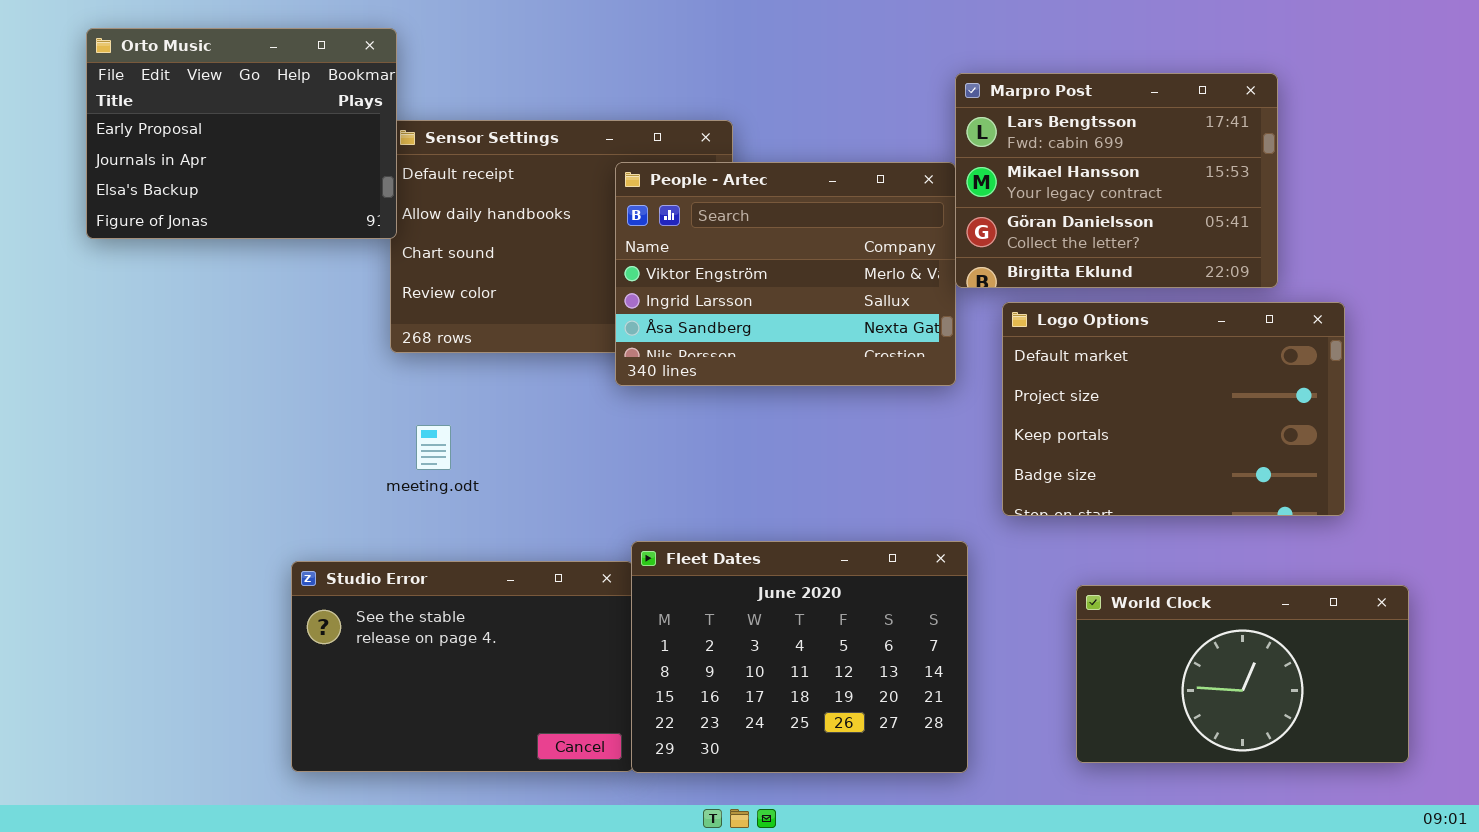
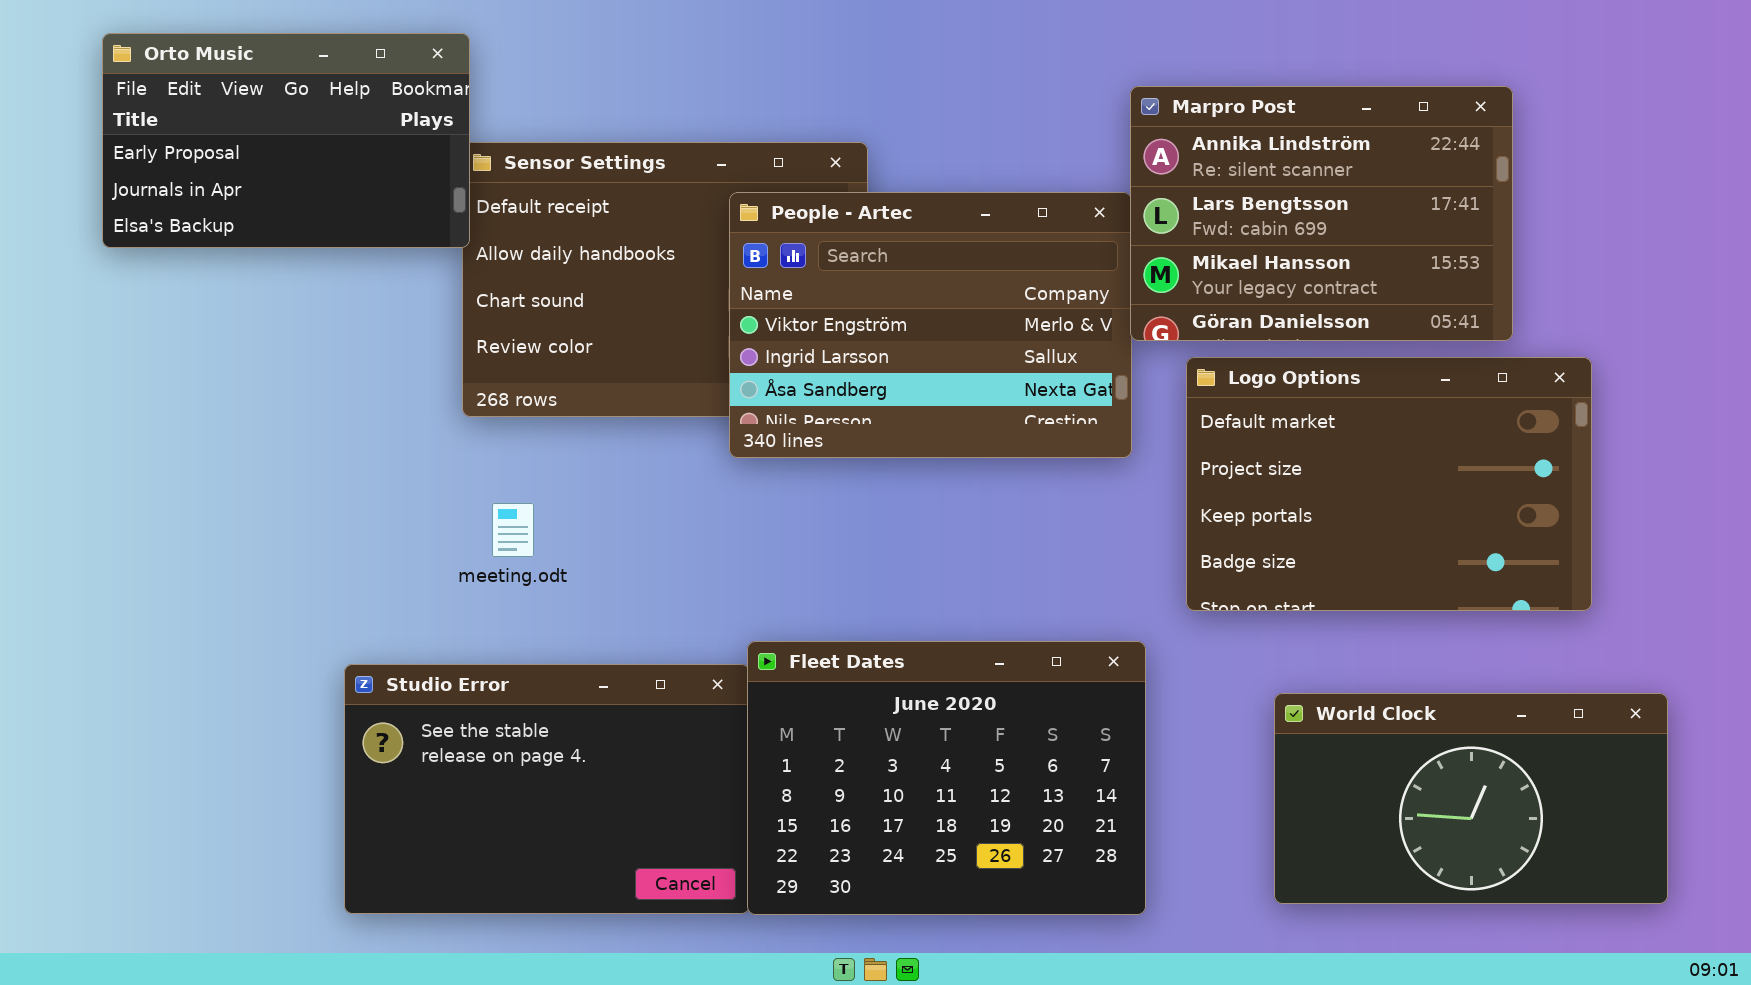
Orto Music: [86,28,397,239] -> [102,33,470,248], resized
Marpro Post: [955,73,1278,288] -> [1130,86,1513,341], scrolled up 1 row

